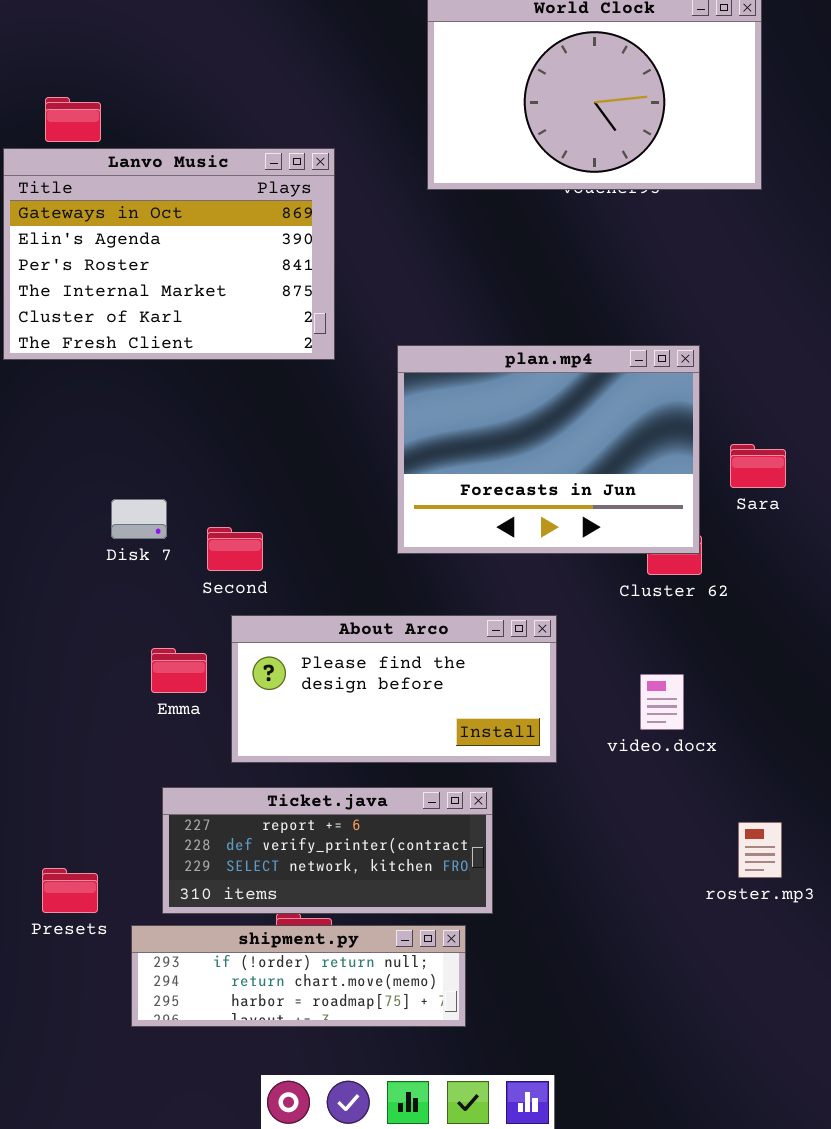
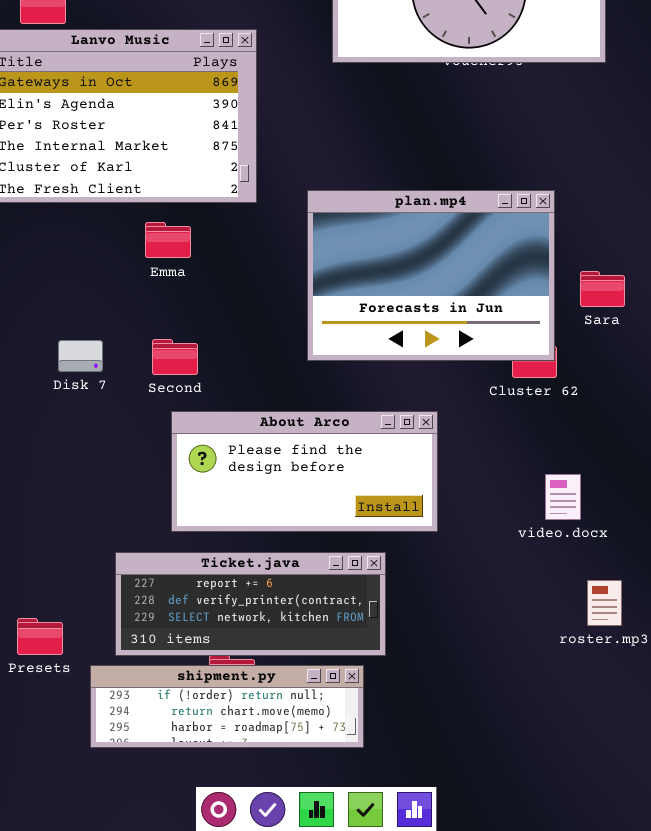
Disk 7: [111,499,167,539] -> [58,340,103,372], moved
Emma: [151,648,207,693] -> [145,222,191,258], moved
video.docx: [640,674,684,730] -> [545,474,581,520], moved

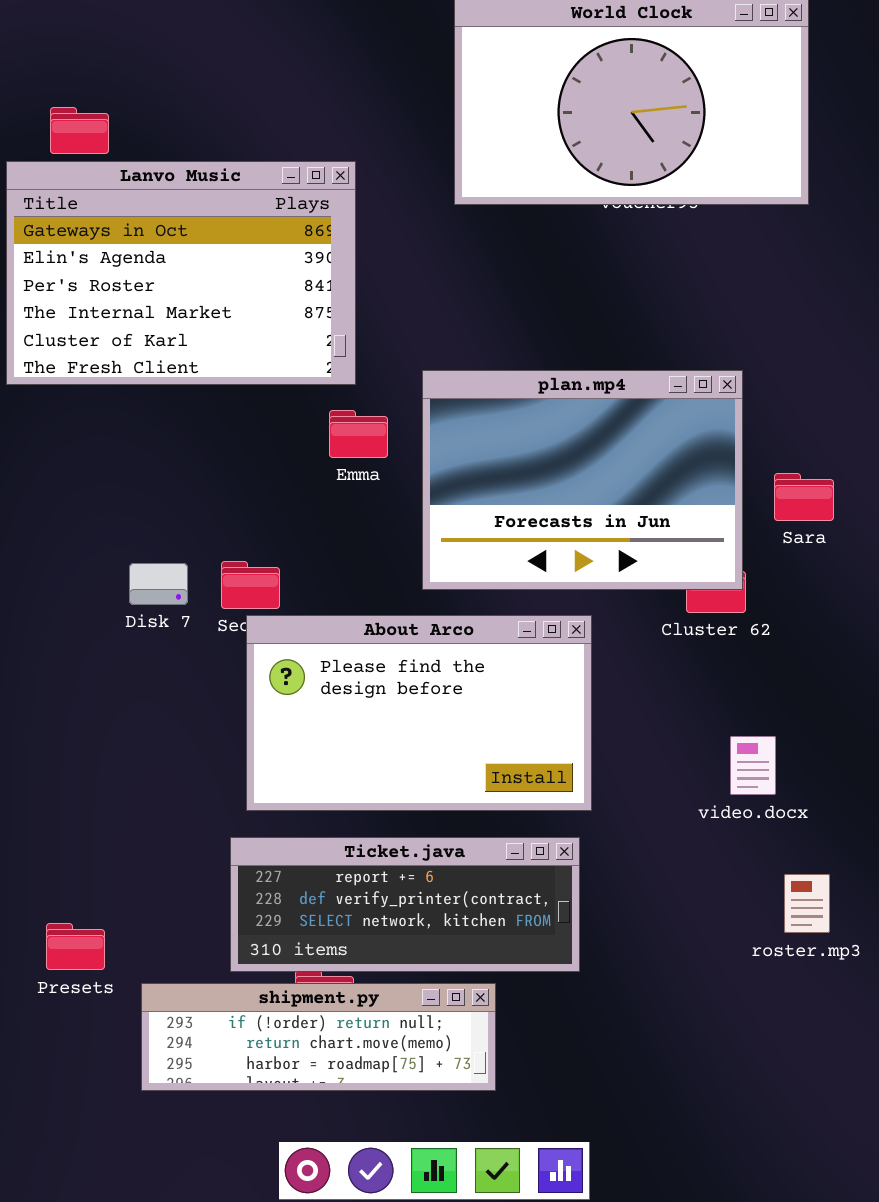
Emma: [145,222,191,258] -> [329,410,388,458], moved
Disk 7: [58,340,103,372] -> [129,563,188,605], moved
About Arco: [171,411,438,532] -> [246,615,592,811], resized
Ticket.java: [115,552,386,656] -> [230,837,580,972], moved

